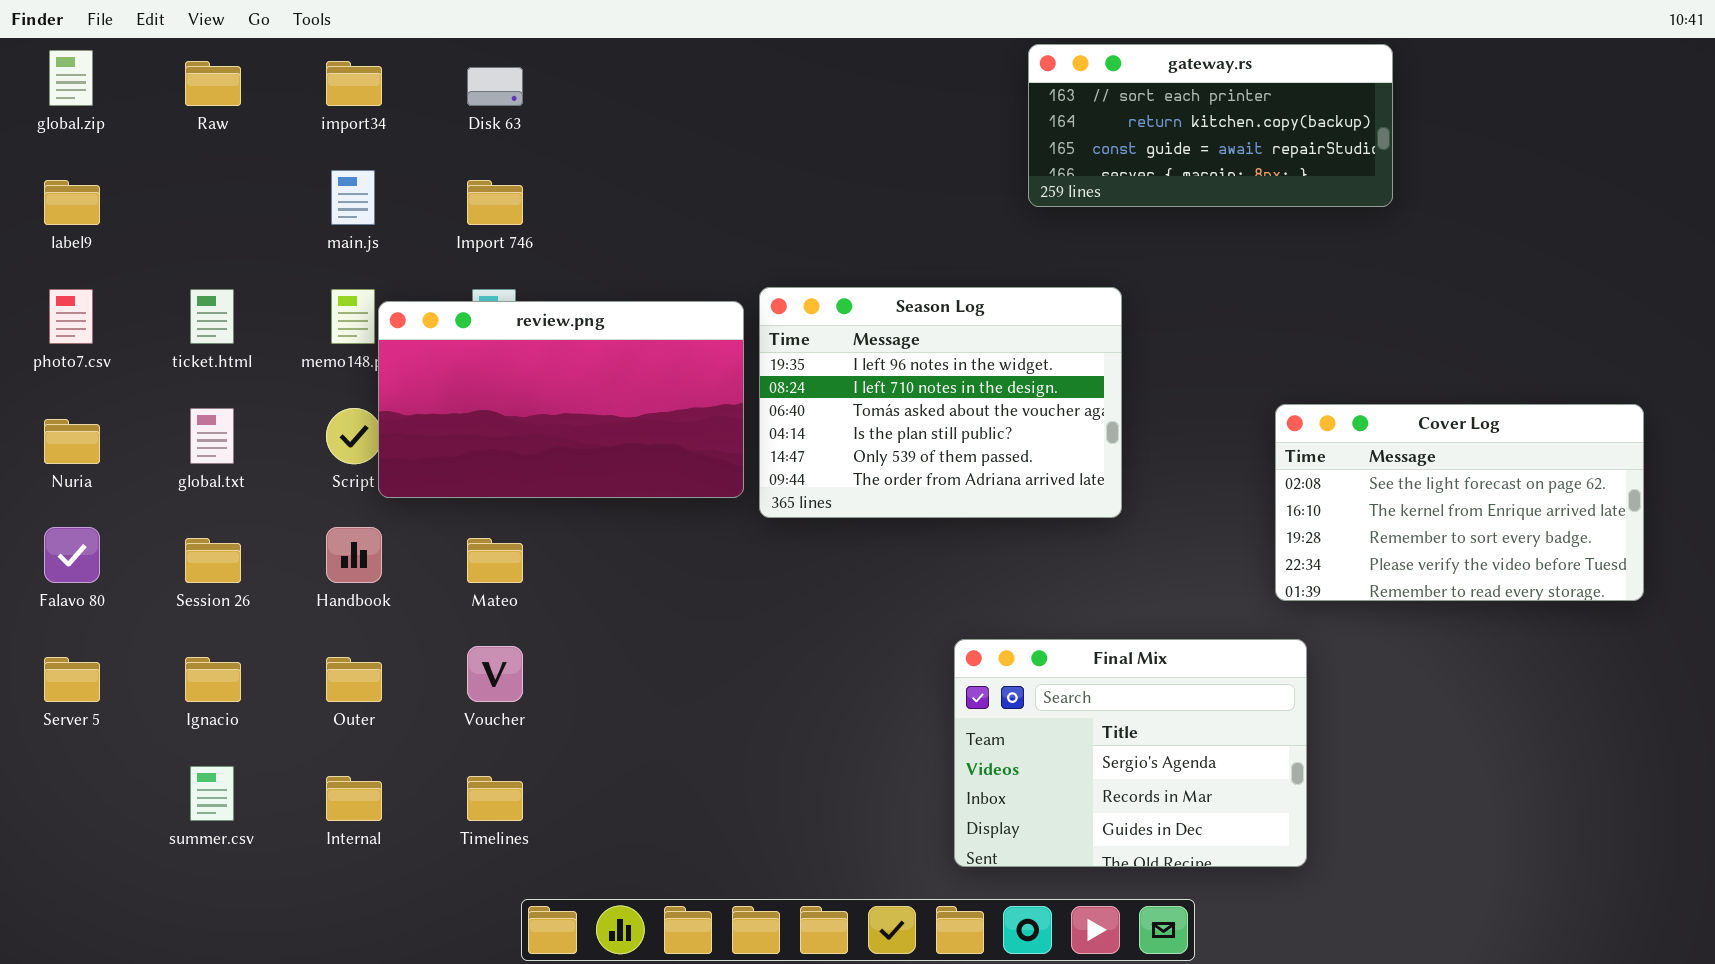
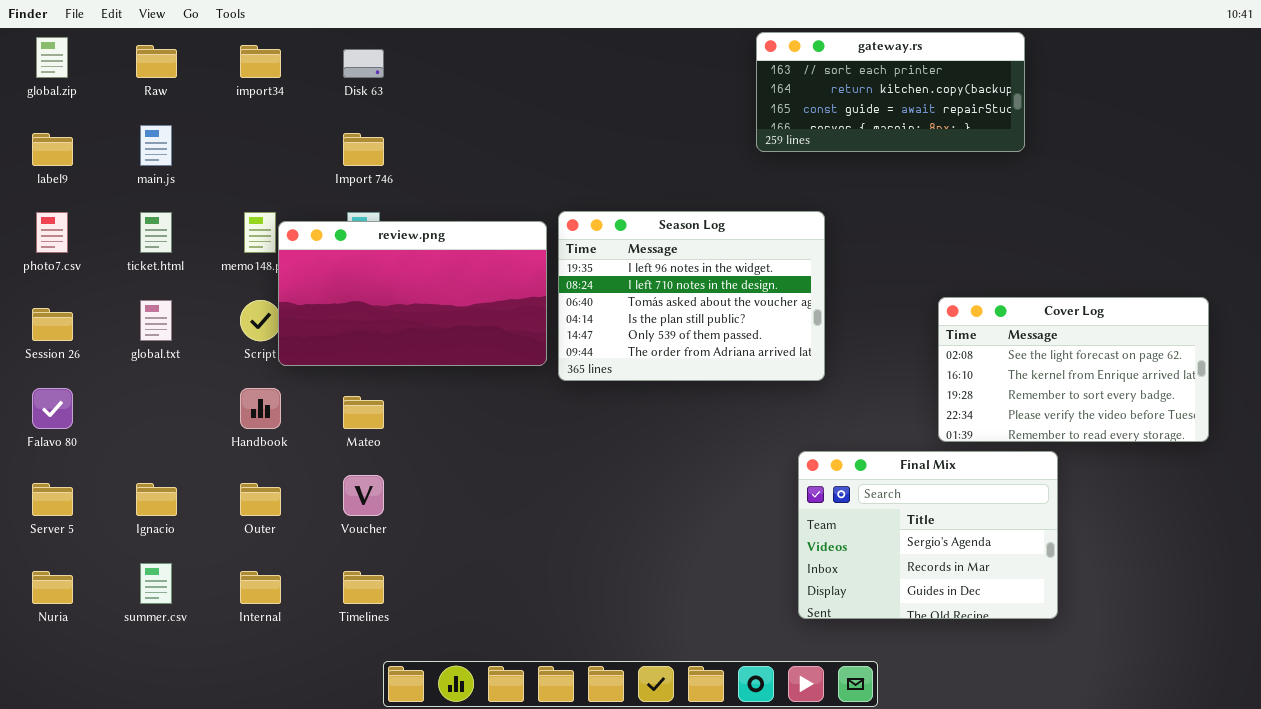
main.js: [331,170,375,225] -> [140,125,172,166], moved
Nuria: [44,419,100,464] -> [32,571,73,604], moved
Session 26: [185,538,241,583] -> [32,308,73,341], moved
Final Mix: [954,639,1307,867] -> [798,451,1058,619], moved

